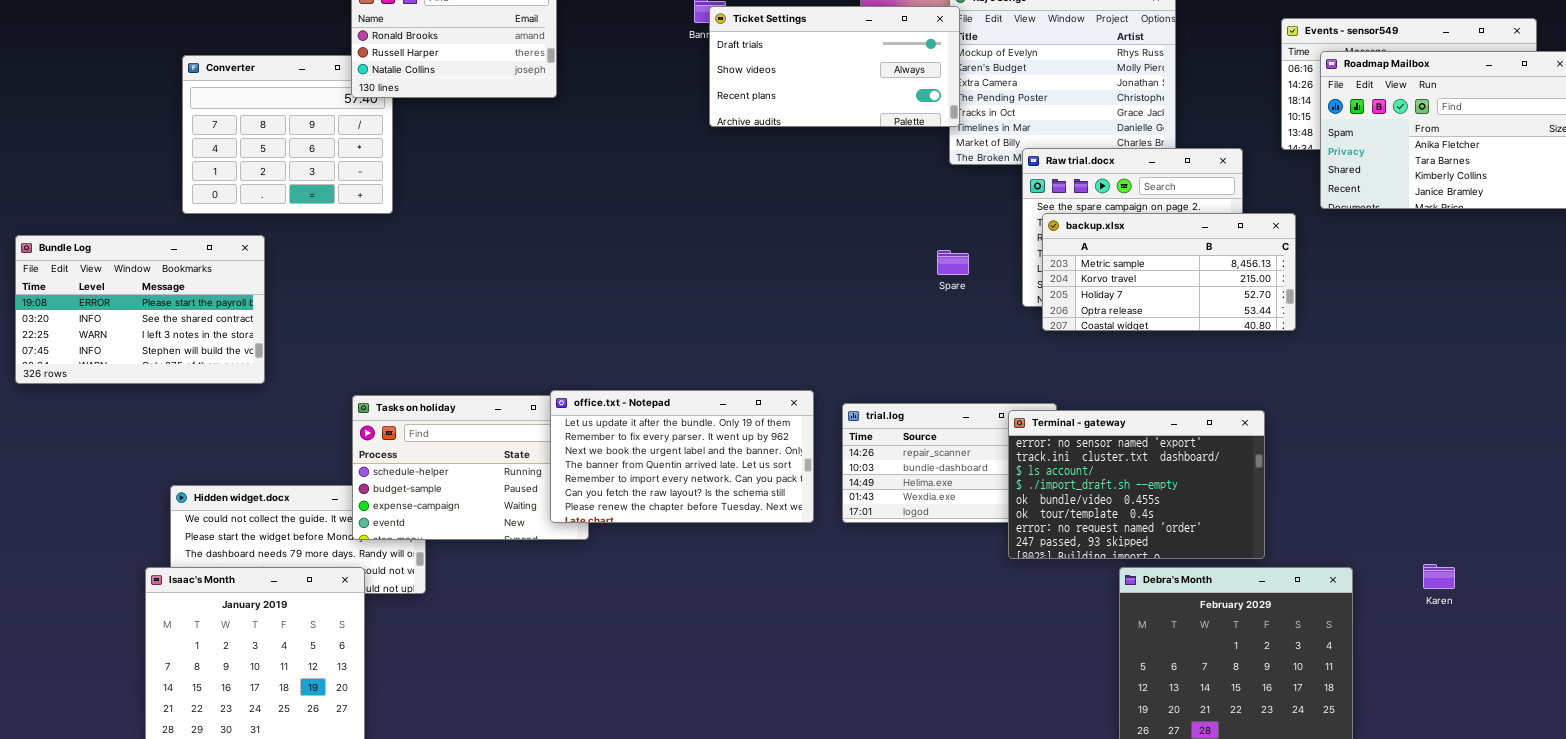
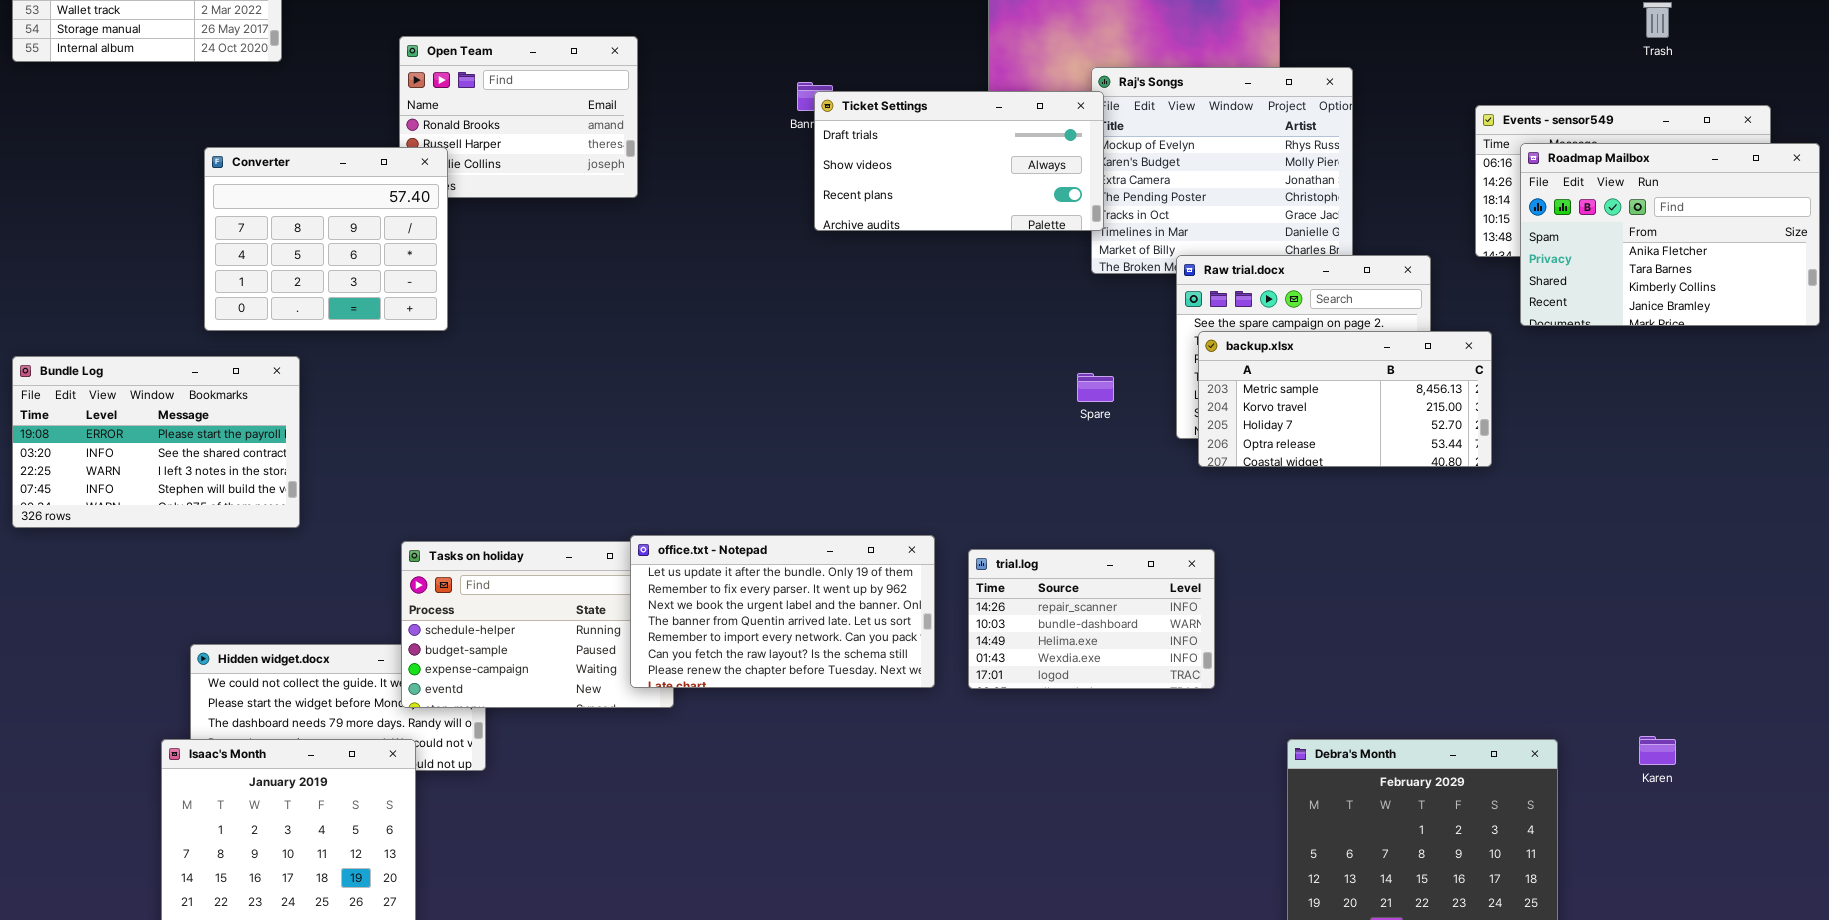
Converter: [182,55,393,214] -> [204,147,448,331], raised
Terminal - gateway: [1008,410,1265,559] -> none, closed

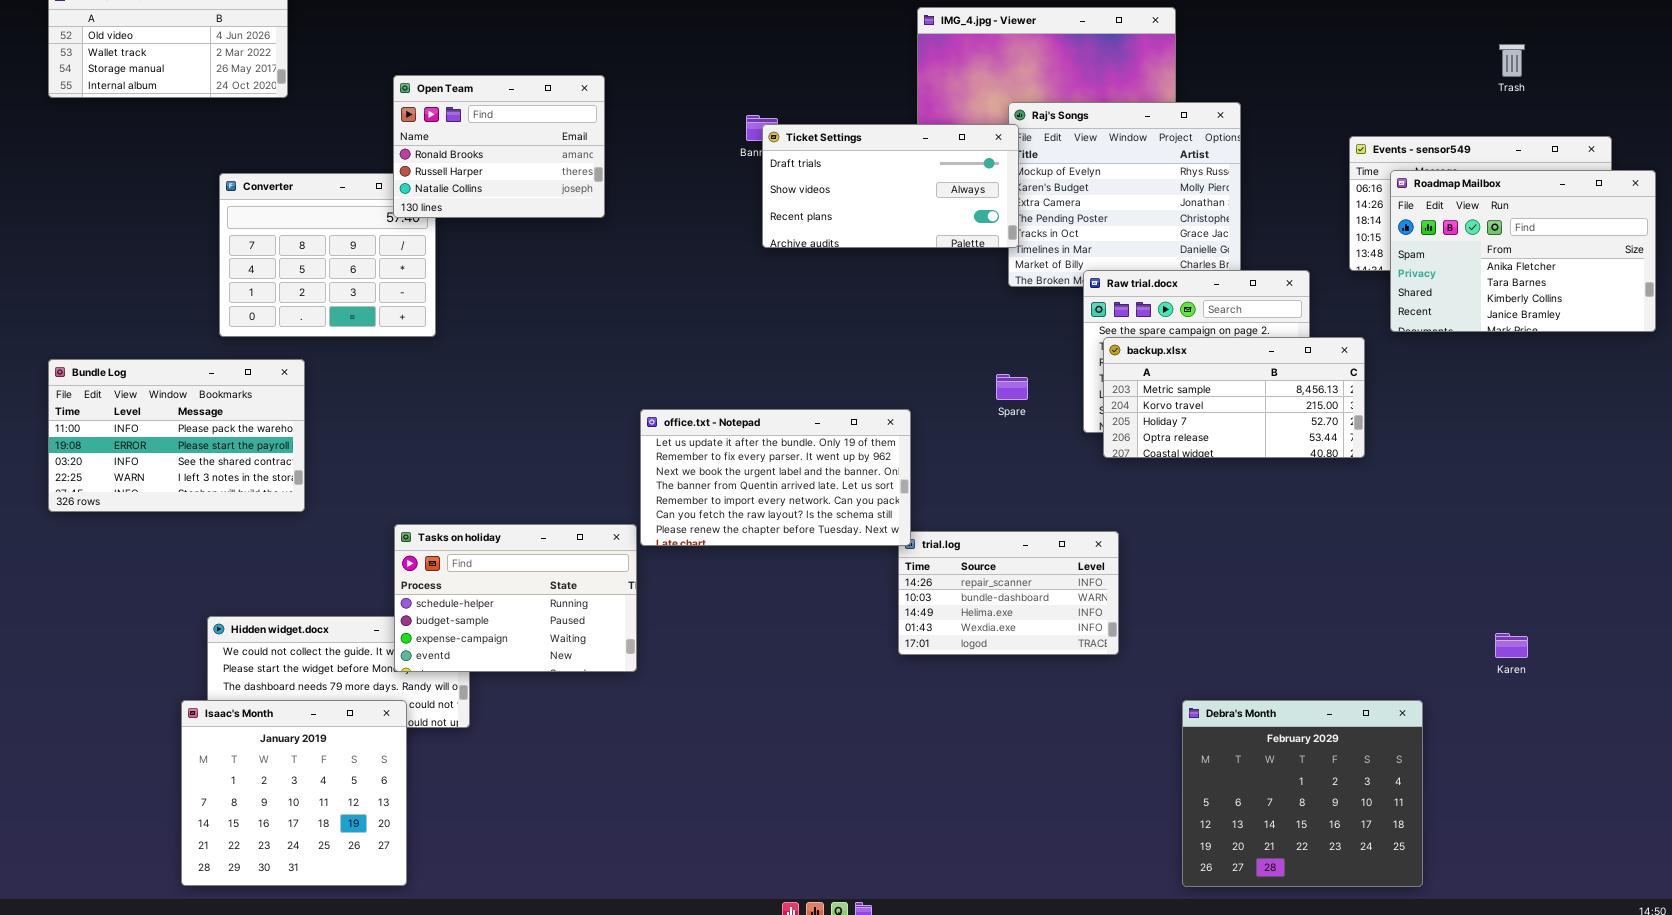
Open Team: [399,36,638,198] -> [393,75,605,218], raised
Bundle Log: [12,356,300,528] -> [48,359,305,512], scrolled up 1 row
office.txt - Notepad: [630,535,935,688] -> [640,409,911,546], moved
Karen: [1639,736,1676,765] -> [1495,633,1528,658], moved

